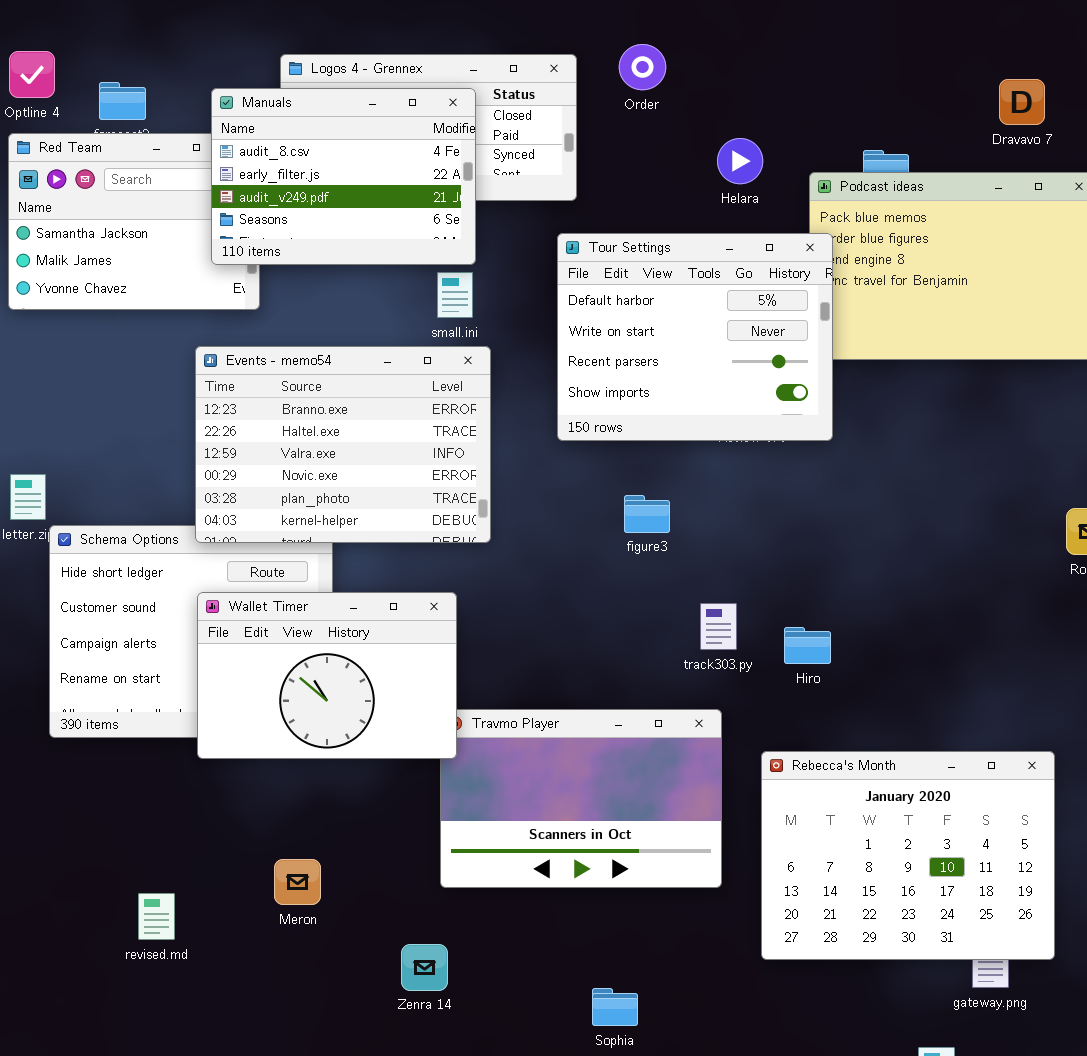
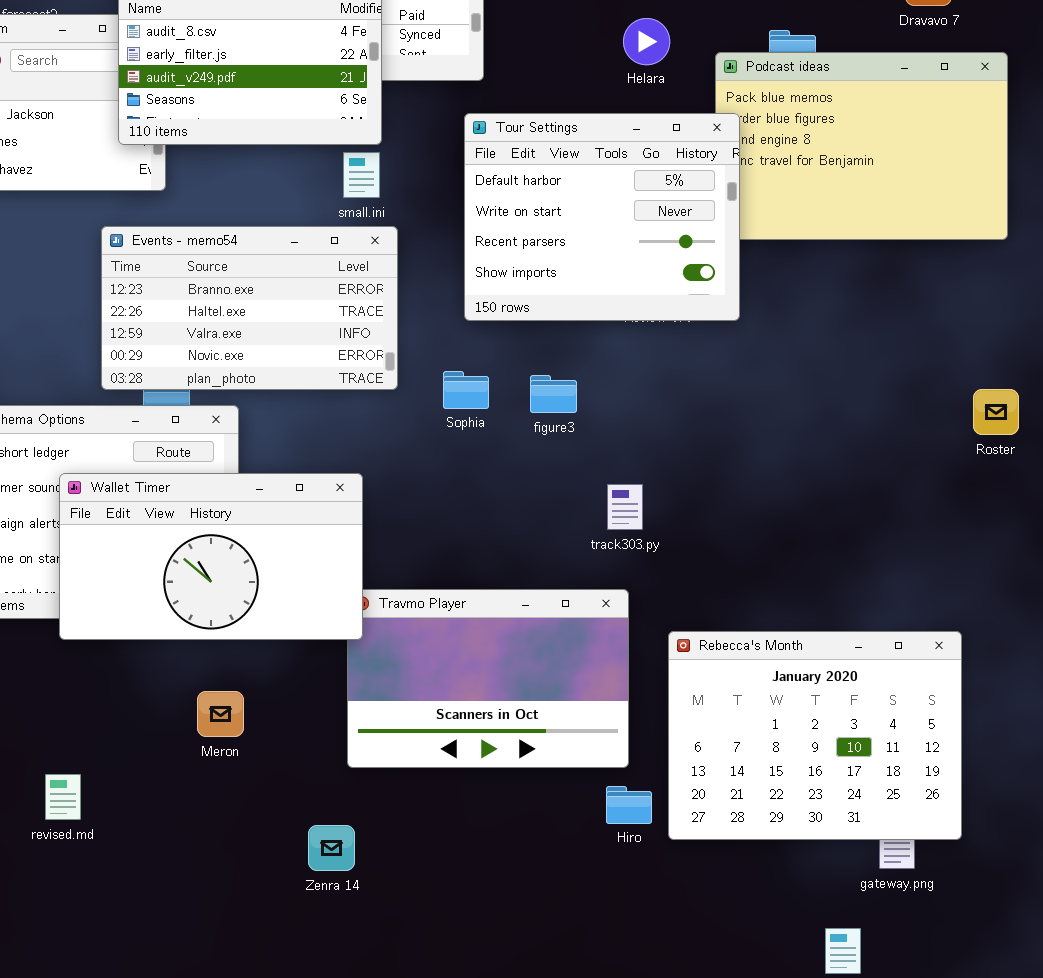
Events - memo54: [195,346,491,543] -> [101,226,398,390], resized
Wallet Timer: [197,592,457,759] -> [59,473,363,640], resized
Hiro: [784,627,831,664] -> [606,786,652,824], moved
Meron: [274,859,321,905] -> [197,691,244,737], moved
Sophia: [592,988,638,1026] -> [443,371,489,409], moved

